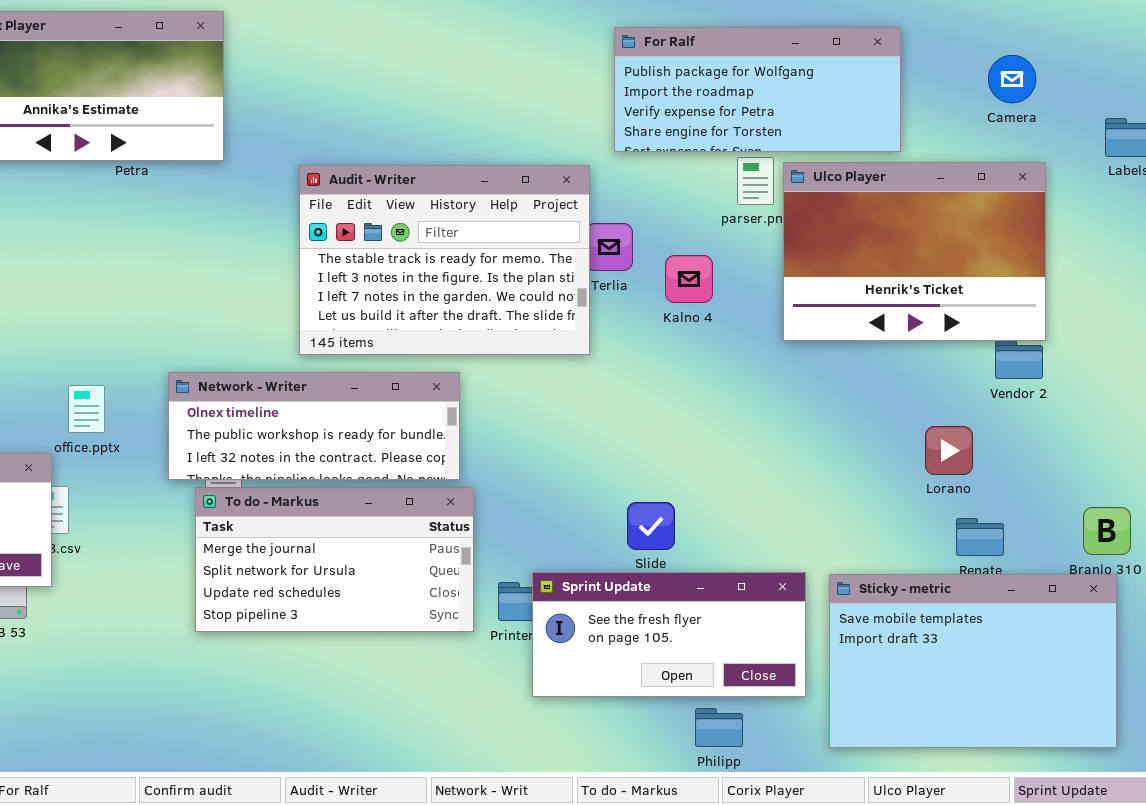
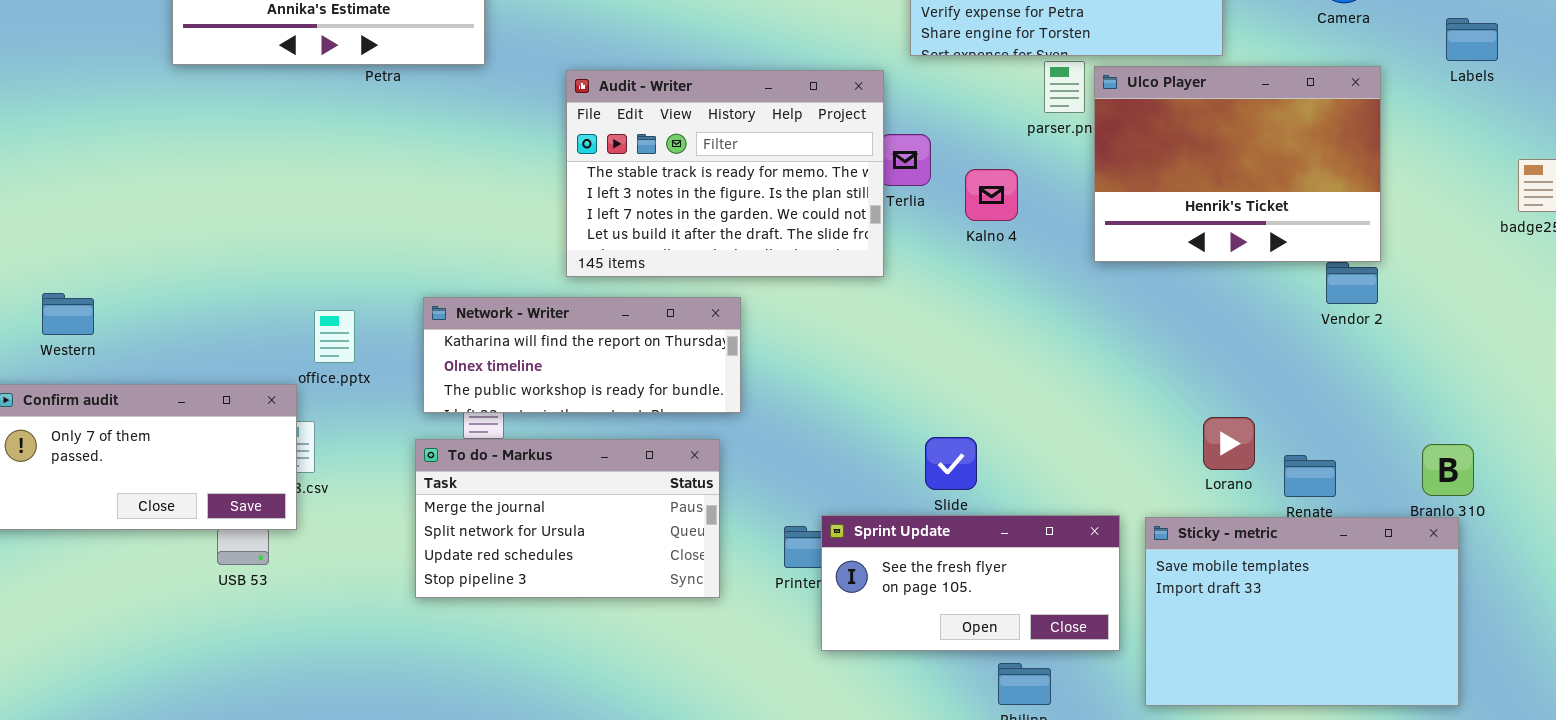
Network - Writer: [168,372,460,480] -> [423,297,741,413], scrolled up 1 row
Lorano: [925,426,973,475] -> [1203,417,1255,470], moved
To do - Markus: [195,487,474,632] -> [415,439,720,598], moved

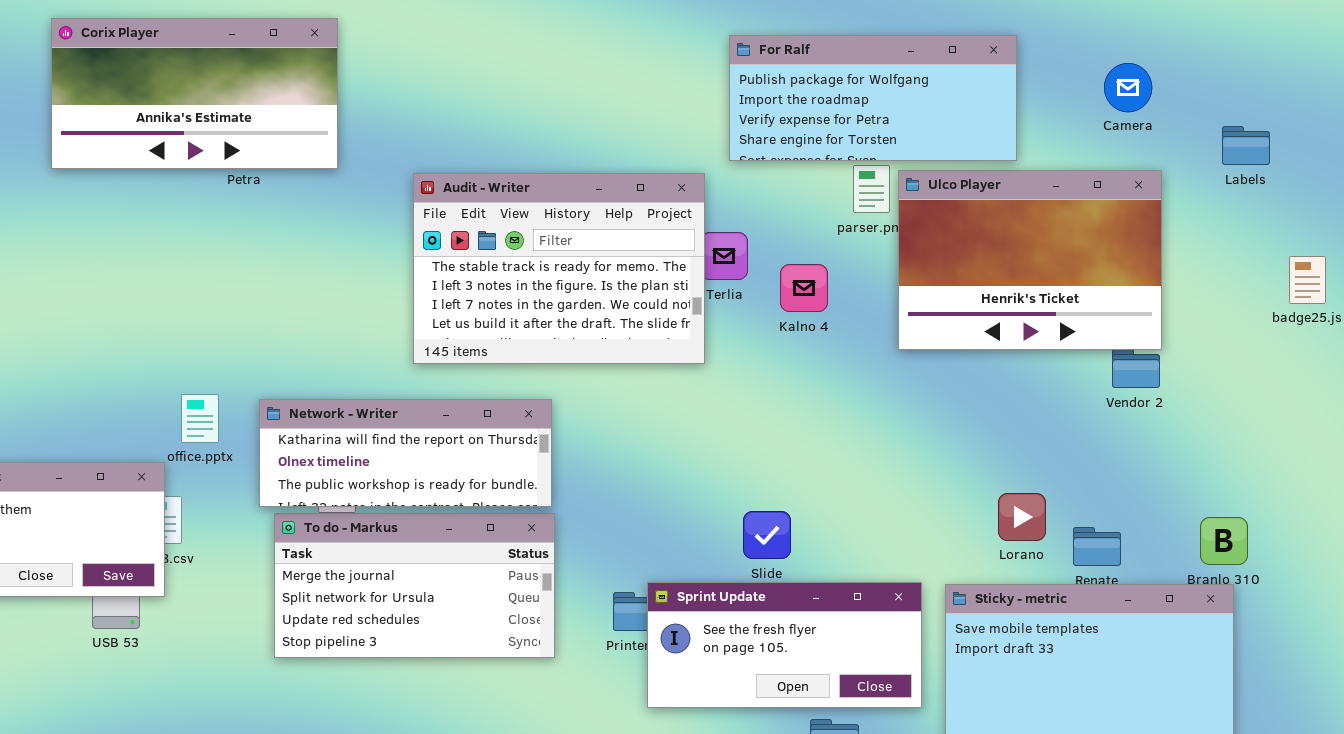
Network - Writer: [423,297,741,413] -> [259,399,552,507], moved

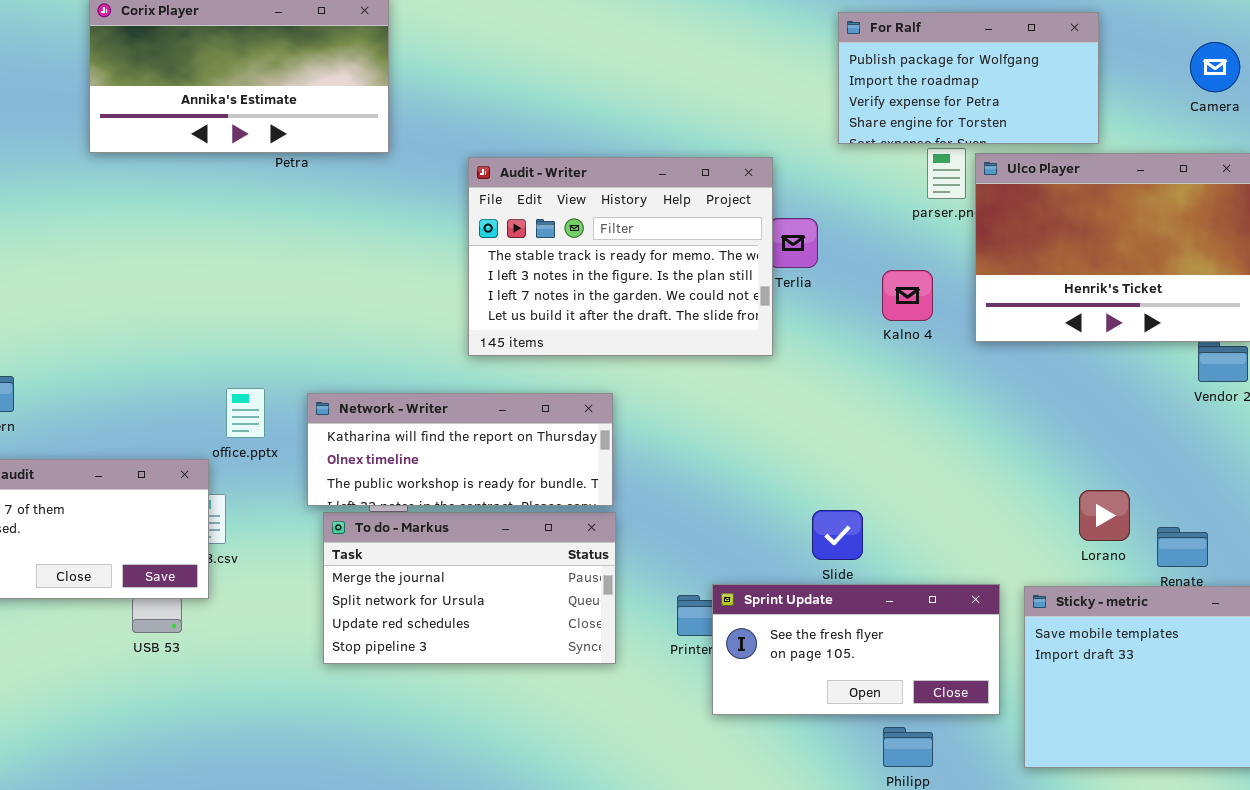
For Ralf: [729,35,1017,161] -> [838,12,1099,144], resized
Kalno 4: [780,264,828,312] -> [882,270,933,321], moved

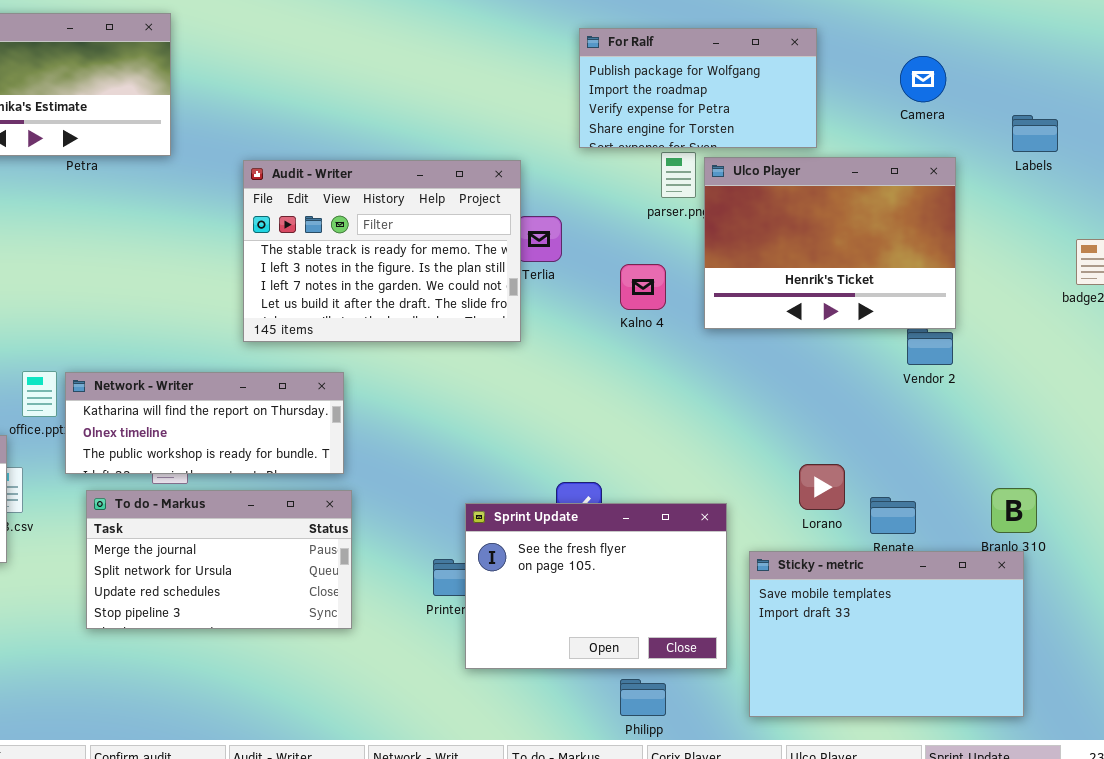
Network - Writer: [307,393,613,506] -> [65,372,344,474], moved
To do - Markus: [323,512,616,664] -> [86,490,352,629], moved
Sprint Update: [712,584,1000,715] -> [465,503,727,669], resized

